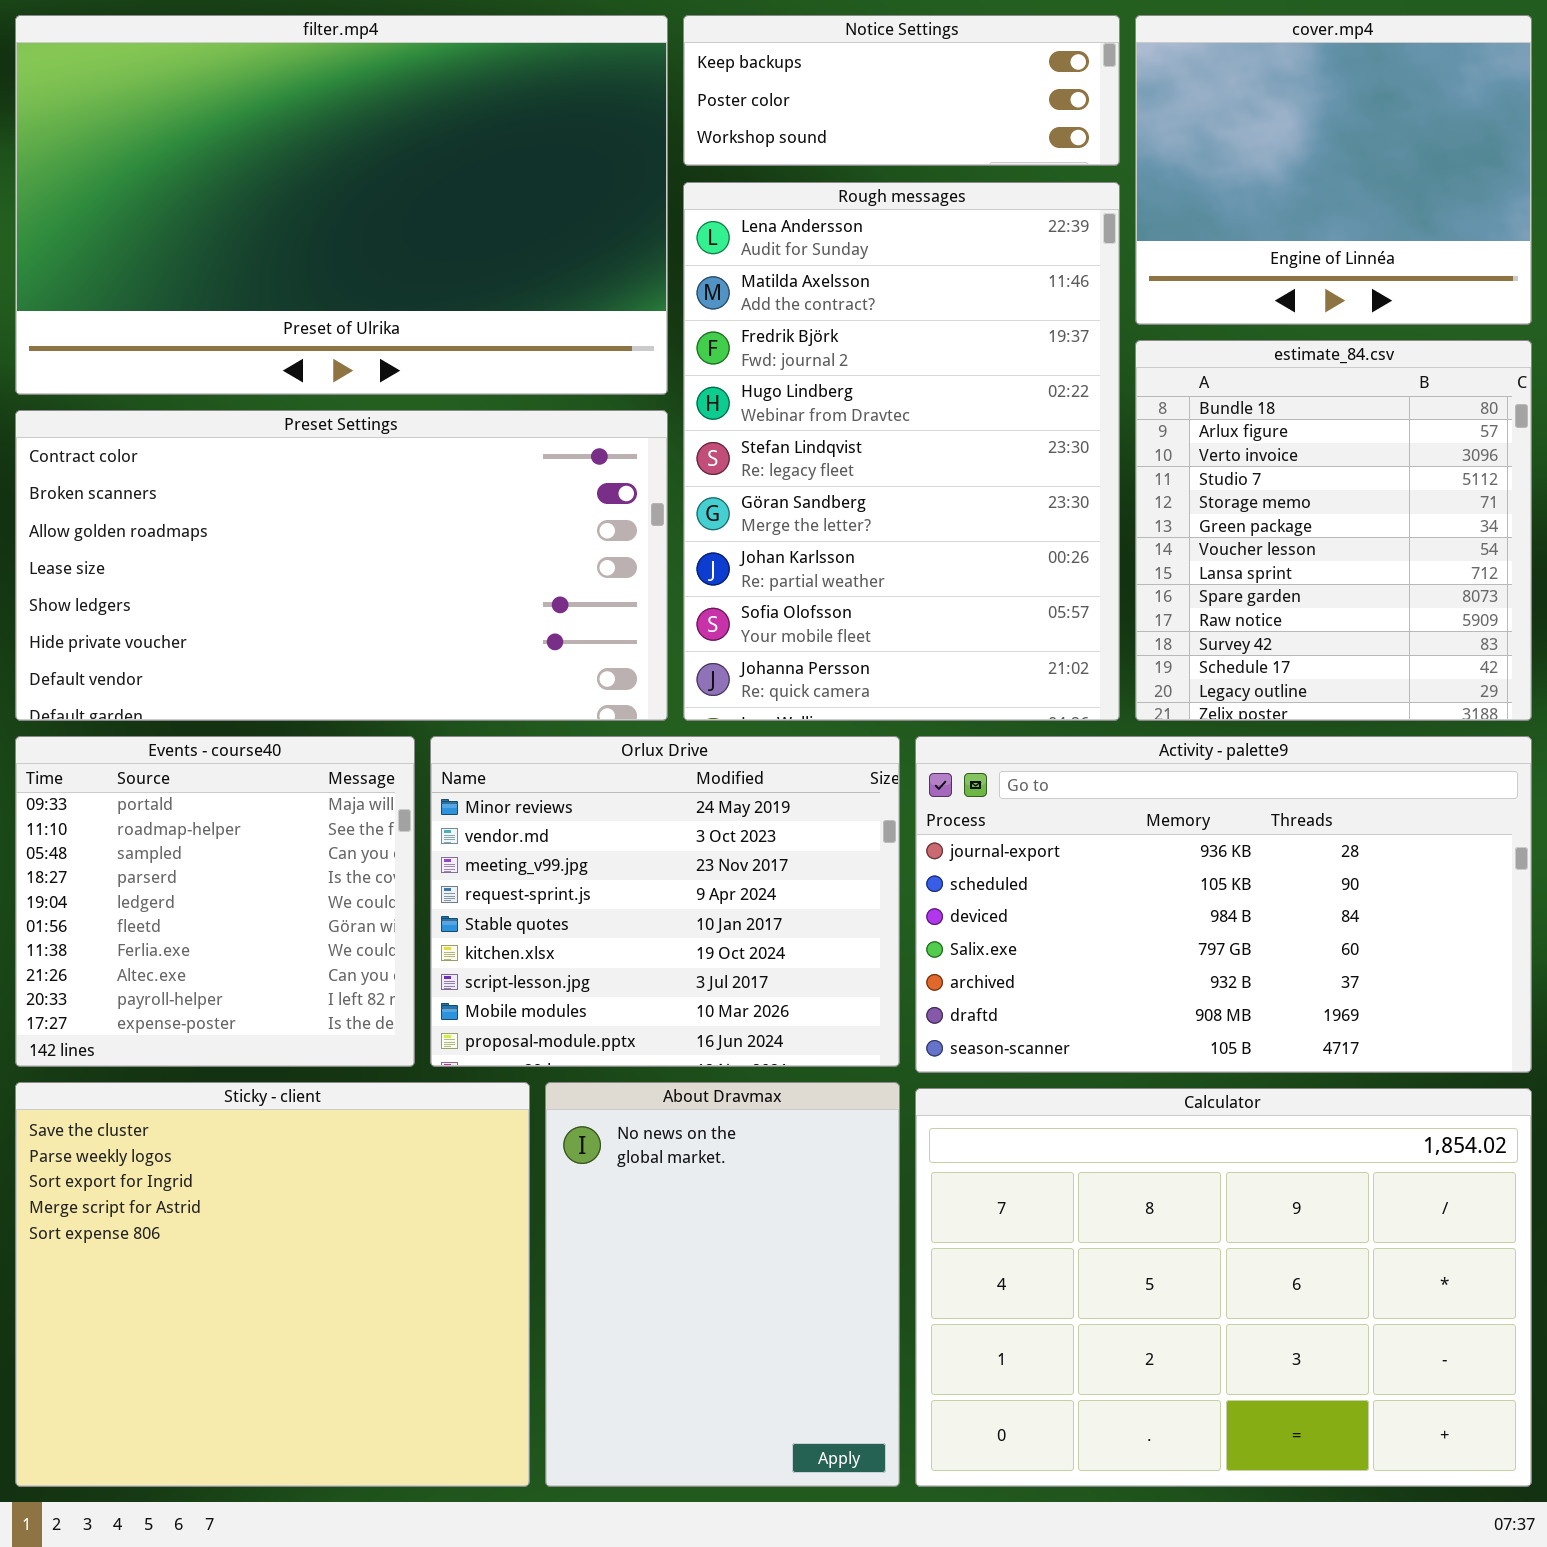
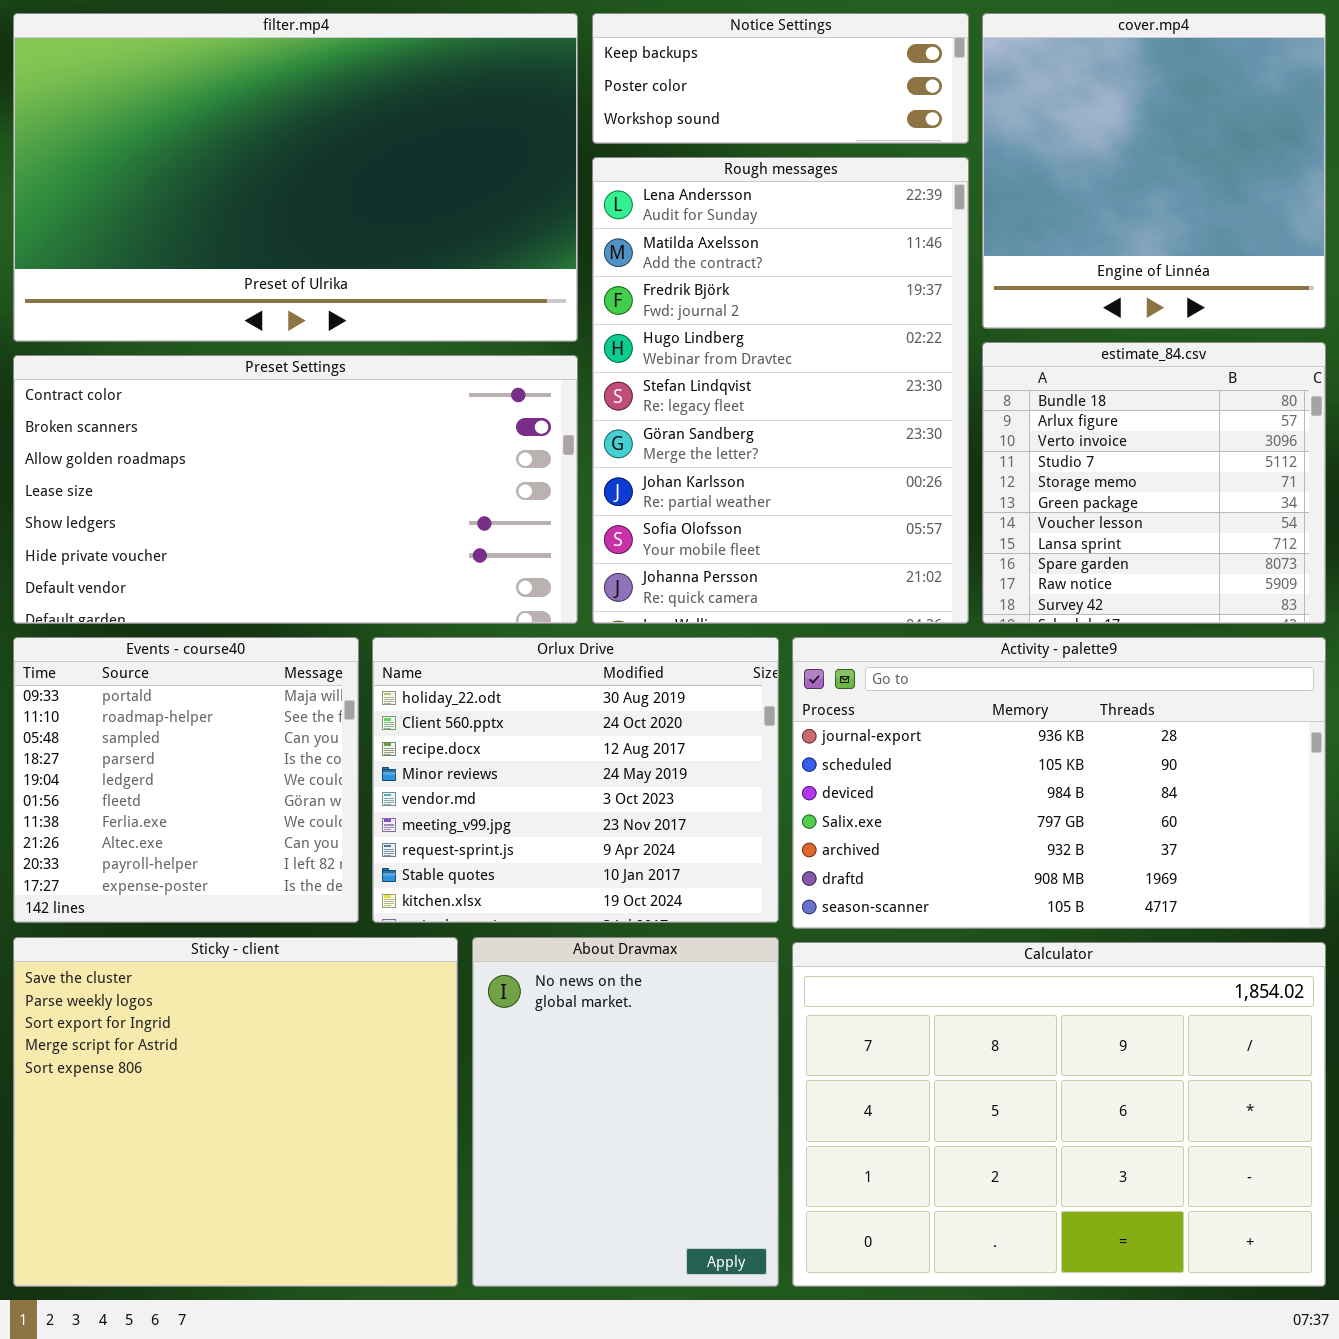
cover.mp4: [1135,15,1532,325] -> [982,13,1326,329], resized
estimate_84.csv: [1135,340,1532,721] -> [982,342,1326,624], resized
Orlux Drive: [430,736,900,1067] -> [372,637,779,923], scrolled up 3 rows

